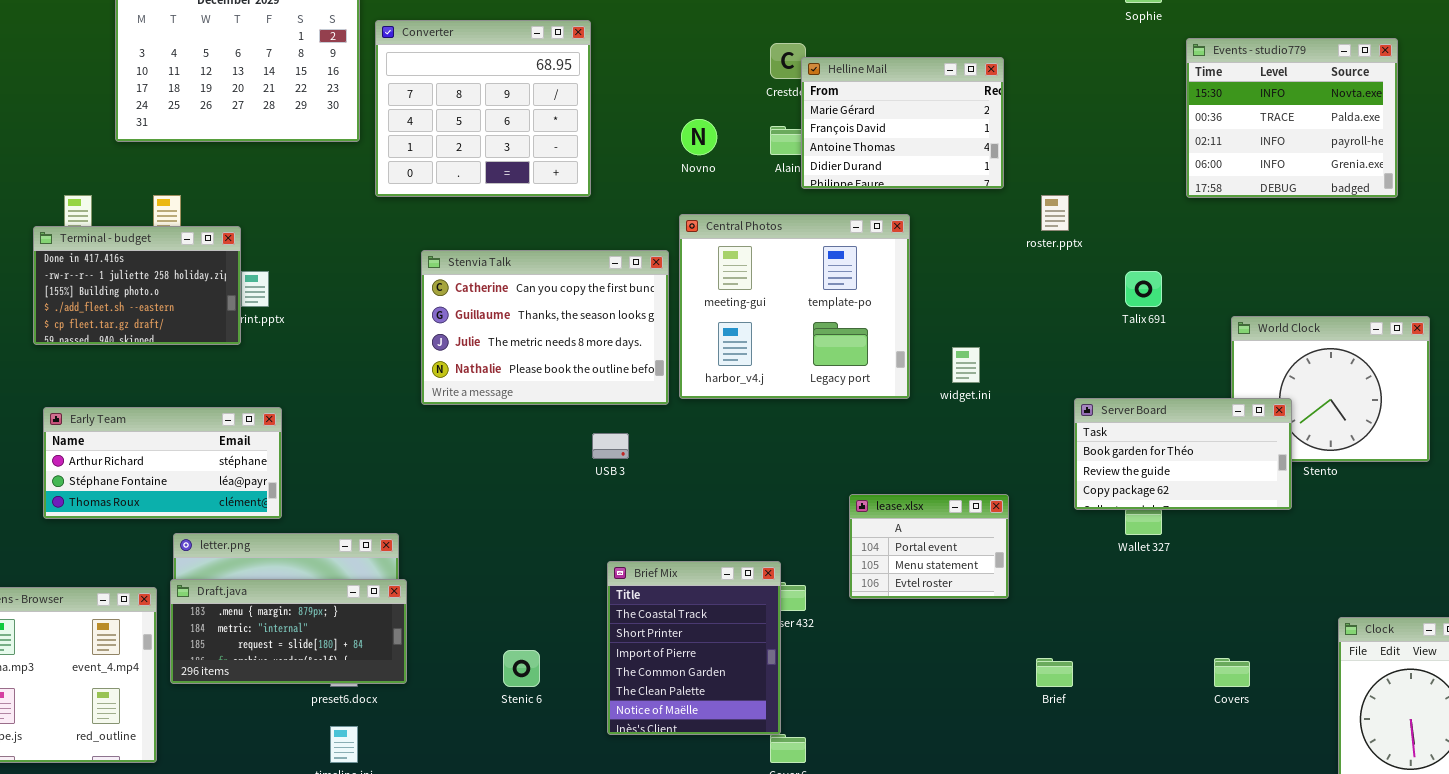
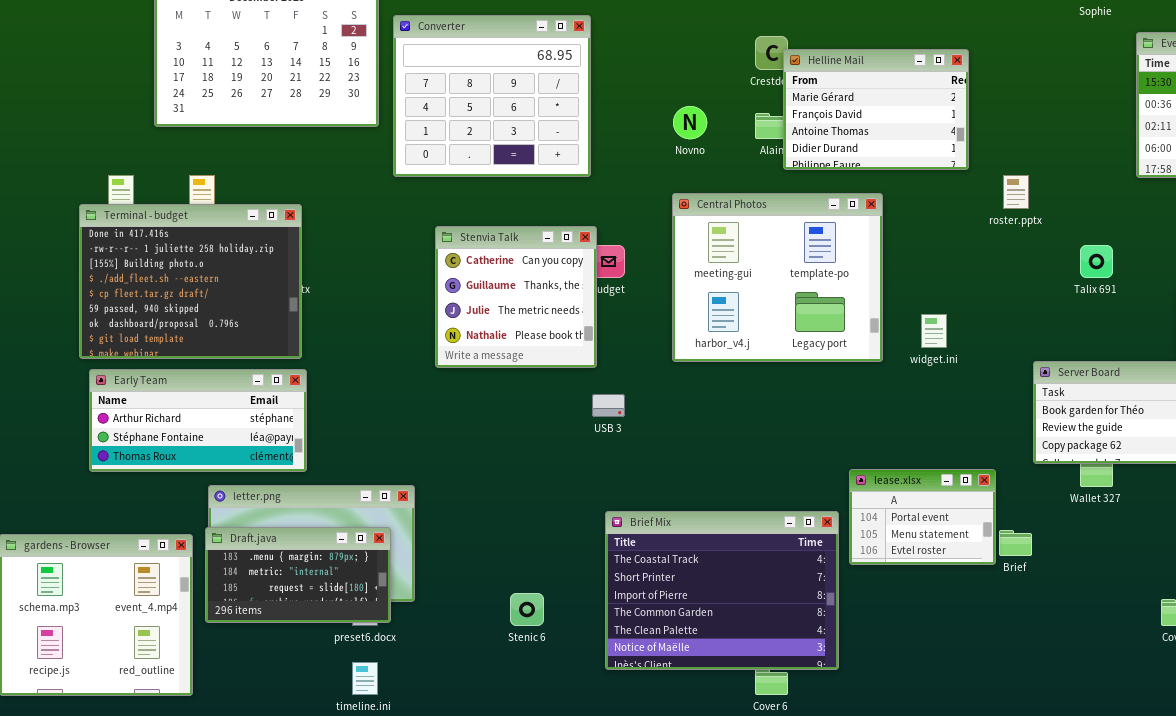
Terminal - budget: [33,226,241,345] -> [79,204,302,359], resized
Stenvia Talk: [421,250,669,405] -> [435,226,597,368], resized
lease.xlsx: [849,494,1009,599] -> [849,469,996,565], moved
Brief Mix: [607,561,781,735] -> [605,511,839,670], resized
Draft.java: [170,579,407,684] -> [205,527,391,623], resized
Brief: [1036,658,1073,687] -> [999,530,1032,556], moved

